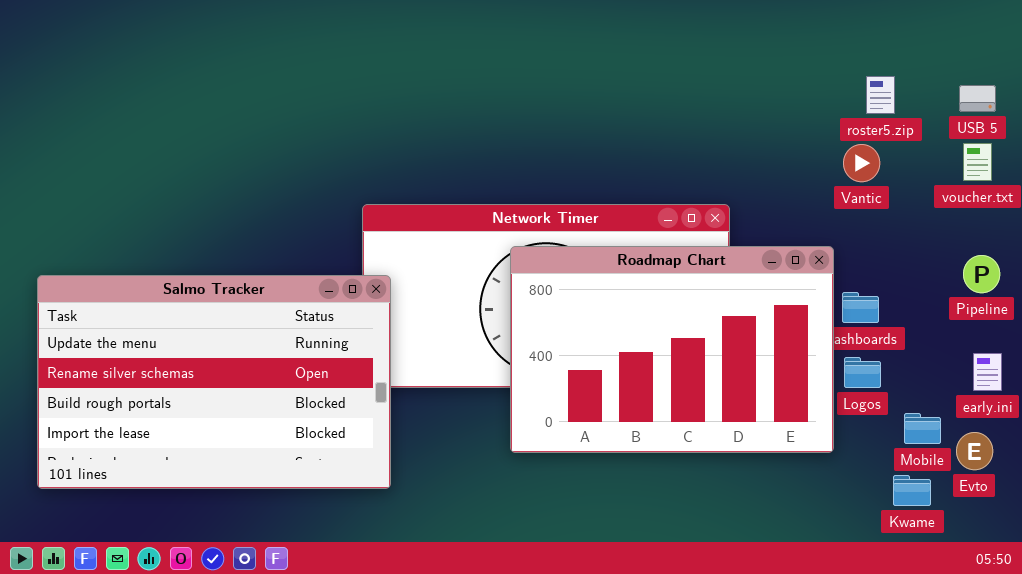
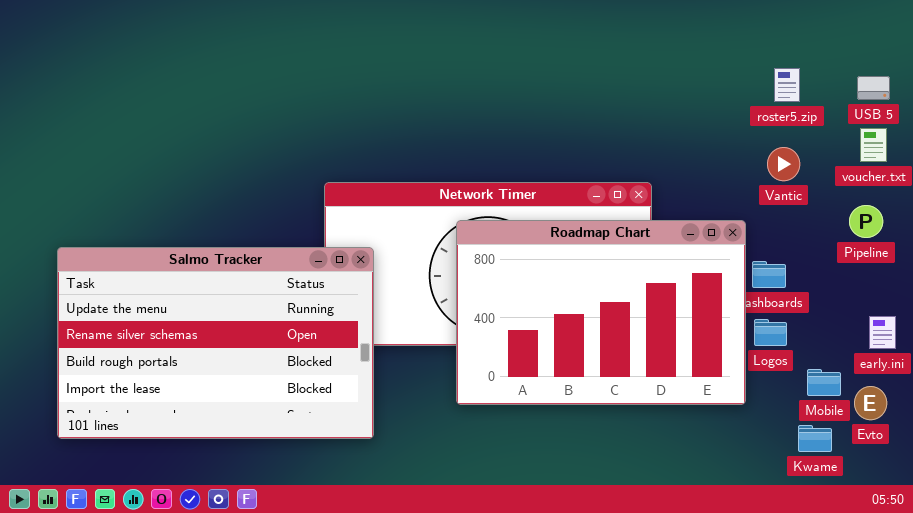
Vantic: [843,144,880,182] -> [767,147,800,181], moved
Pipeline: [963,255,1000,293] -> [849,205,883,238], moved
Salmo Tracker: [37,275,391,489] -> [57,247,374,439], moved

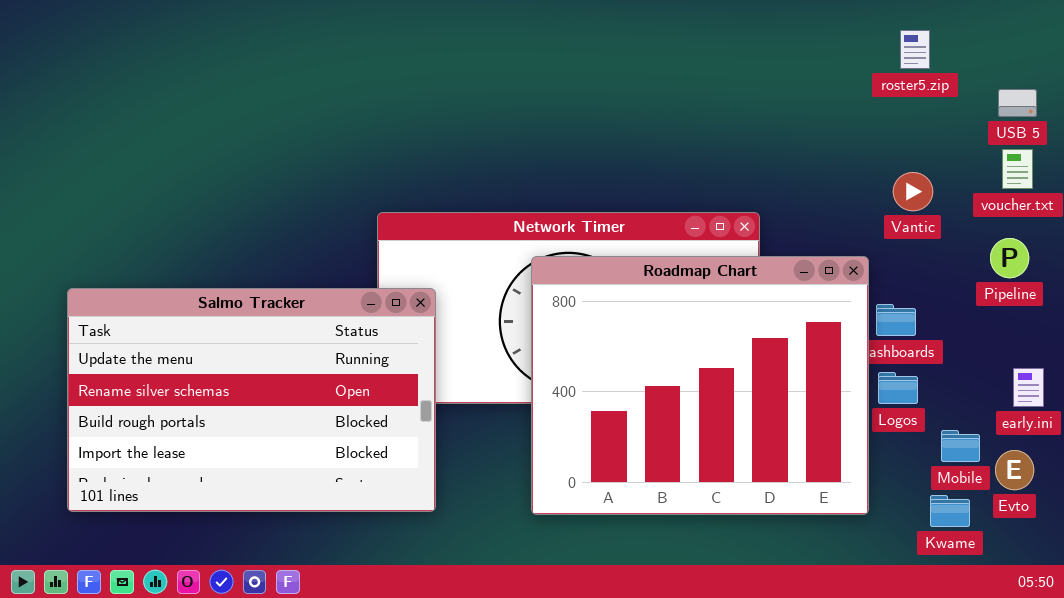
roster5.zip: [774,68,800,102] -> [900,30,930,69], moved
Roadmap Chart: [456,220,746,405] -> [531,256,869,515], resized

